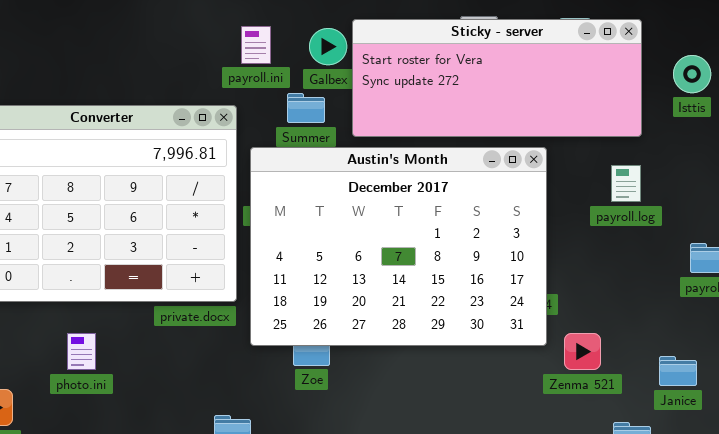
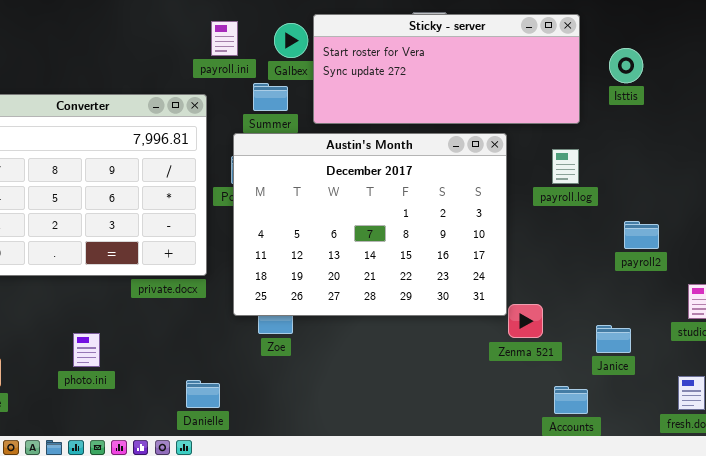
Austin's Month: [250,147,547,346] -> [233,133,507,316], moved
photo.ini: [67,333,96,370] -> [73,333,100,367], moved

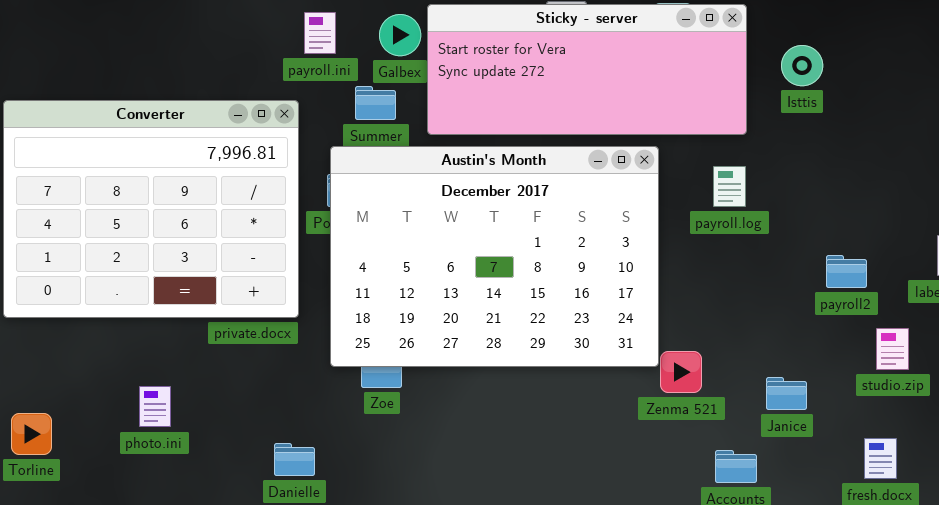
payroll2: [624,221,659,249] -> [826,255,867,288], moved

